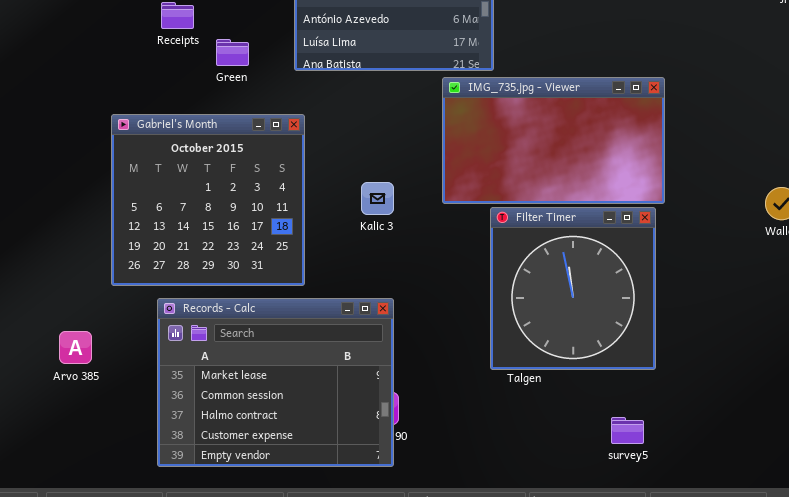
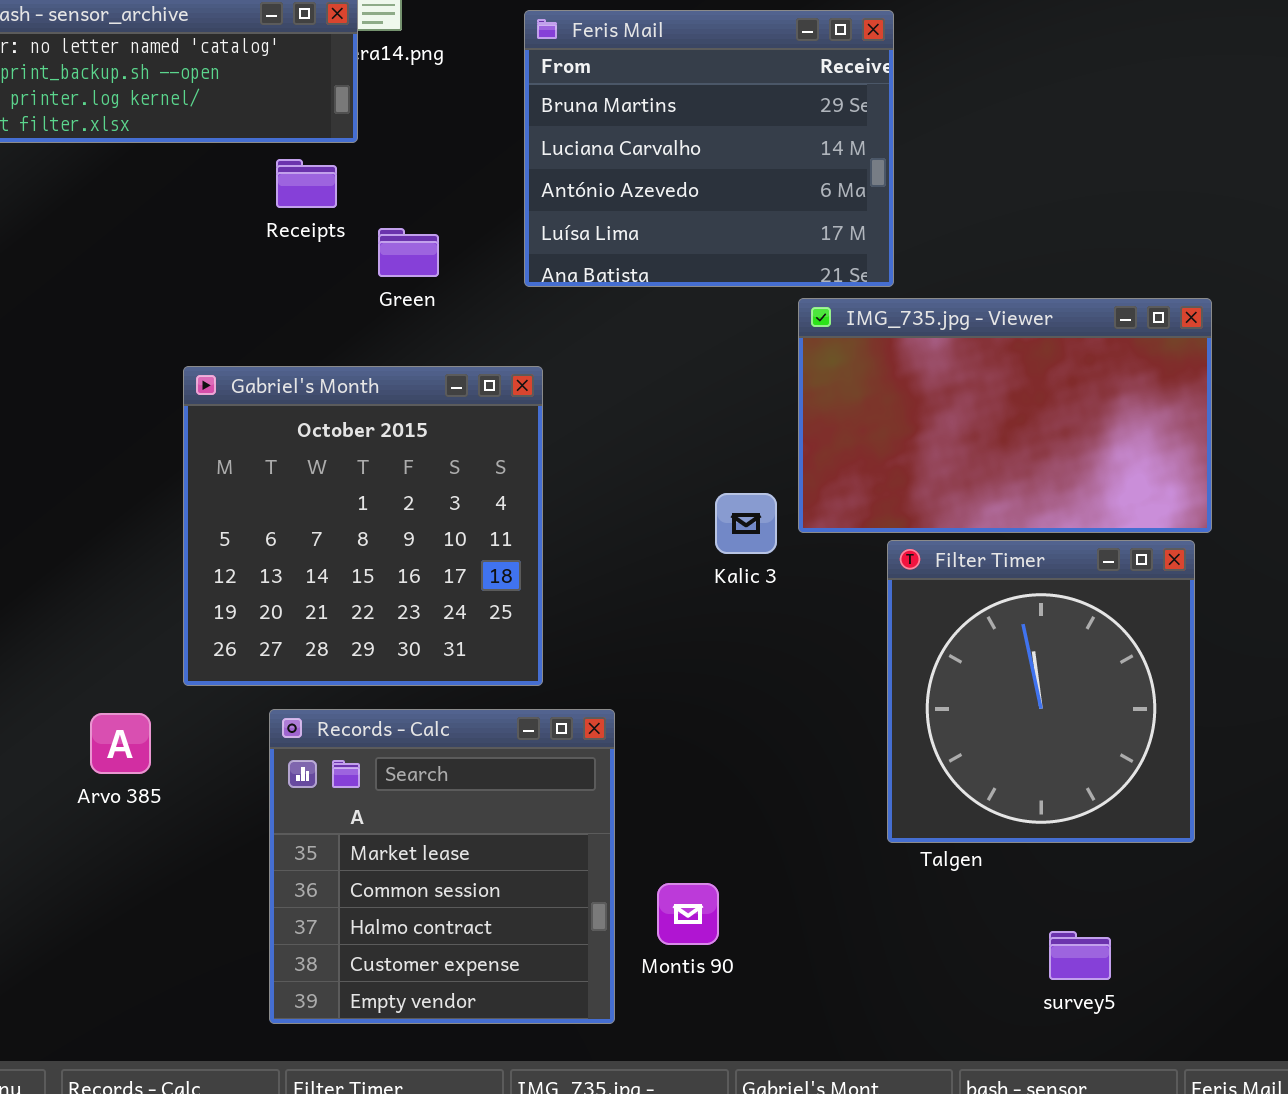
Kalic 3: [361,182,394,215] -> [715,493,777,554], moved
Records - Calc: [157,298,394,467] -> [269,709,615,1024], resized
Arvo 385: [59,331,92,364] -> [90,713,151,774], moved
survey5: [611,417,644,444] -> [1049,931,1111,980], moved

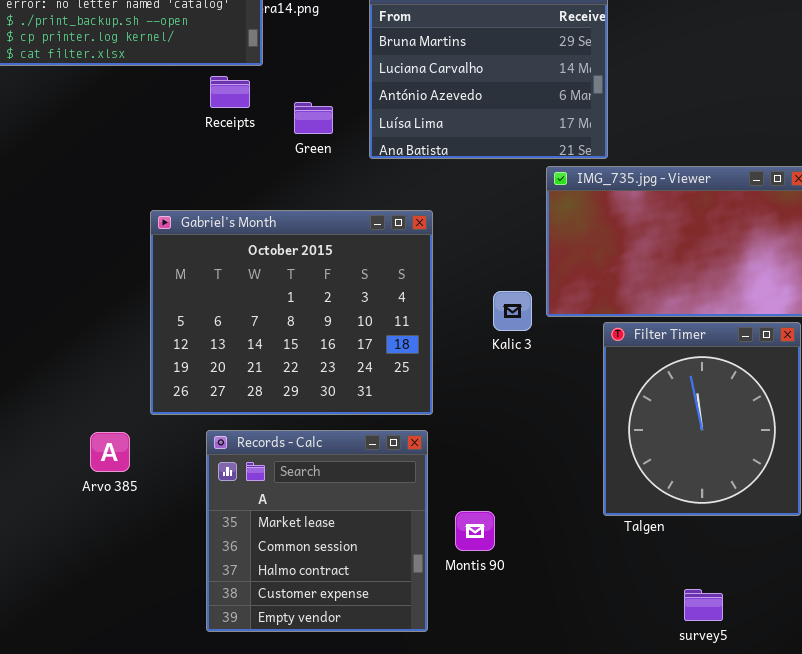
Green: [378,228,439,277] -> [294,102,333,134], moved
Gabriel's Month: [183,366,543,686] -> [150,210,433,415], resized
Montis 90: [657,883,719,945] -> [455,511,495,551], moved
survey5: [1049,931,1111,980] -> [684,589,723,621], moved

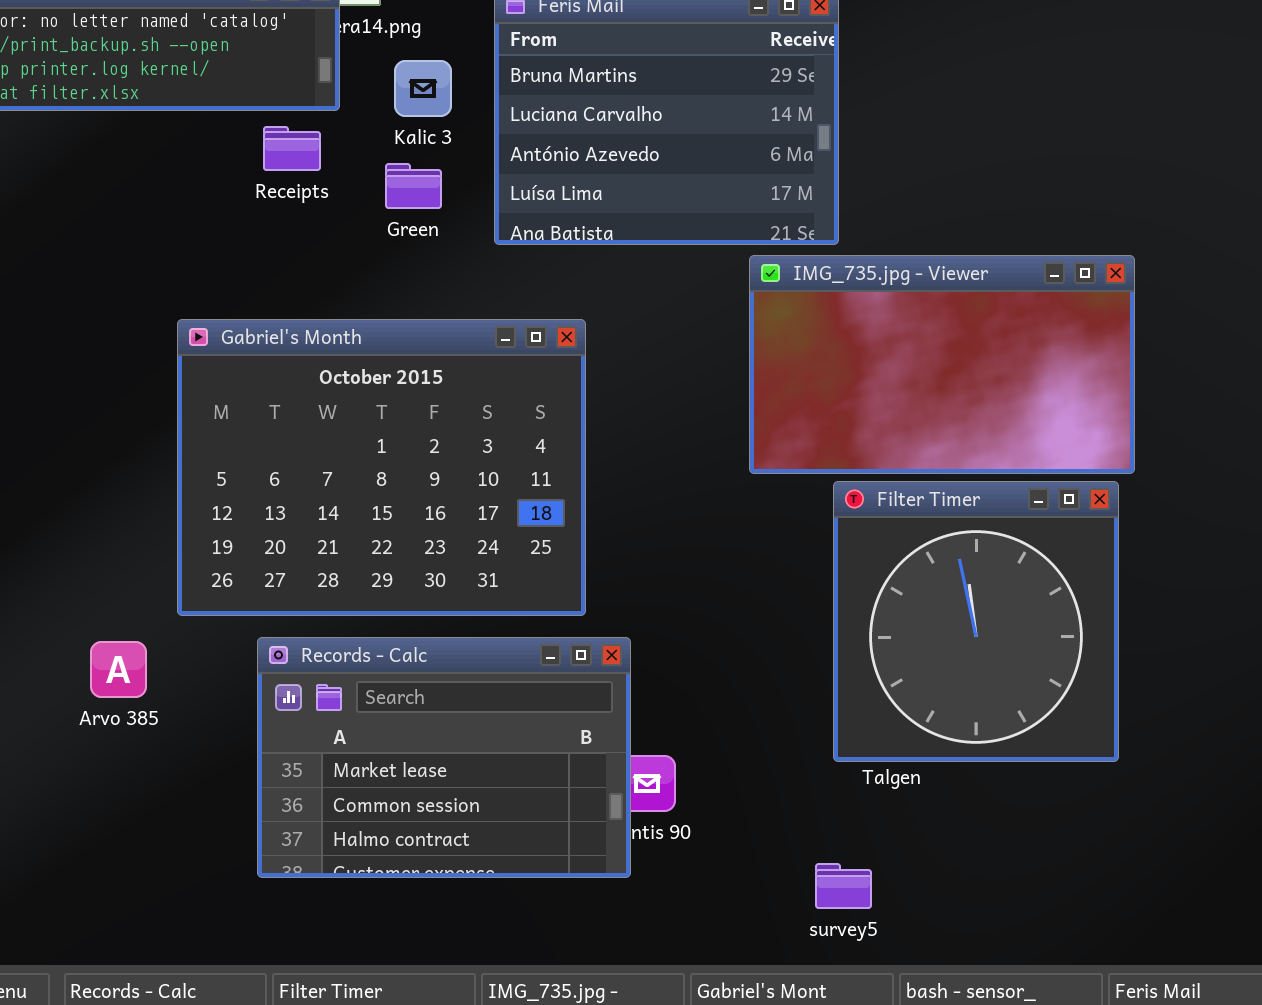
Kalic 3: [493,291,532,331] -> [394,60,452,117], moved
Records - Calc: [206,430,428,632] -> [257,637,631,878], resized
survey5: [684,589,723,621] -> [815,863,872,909], moved

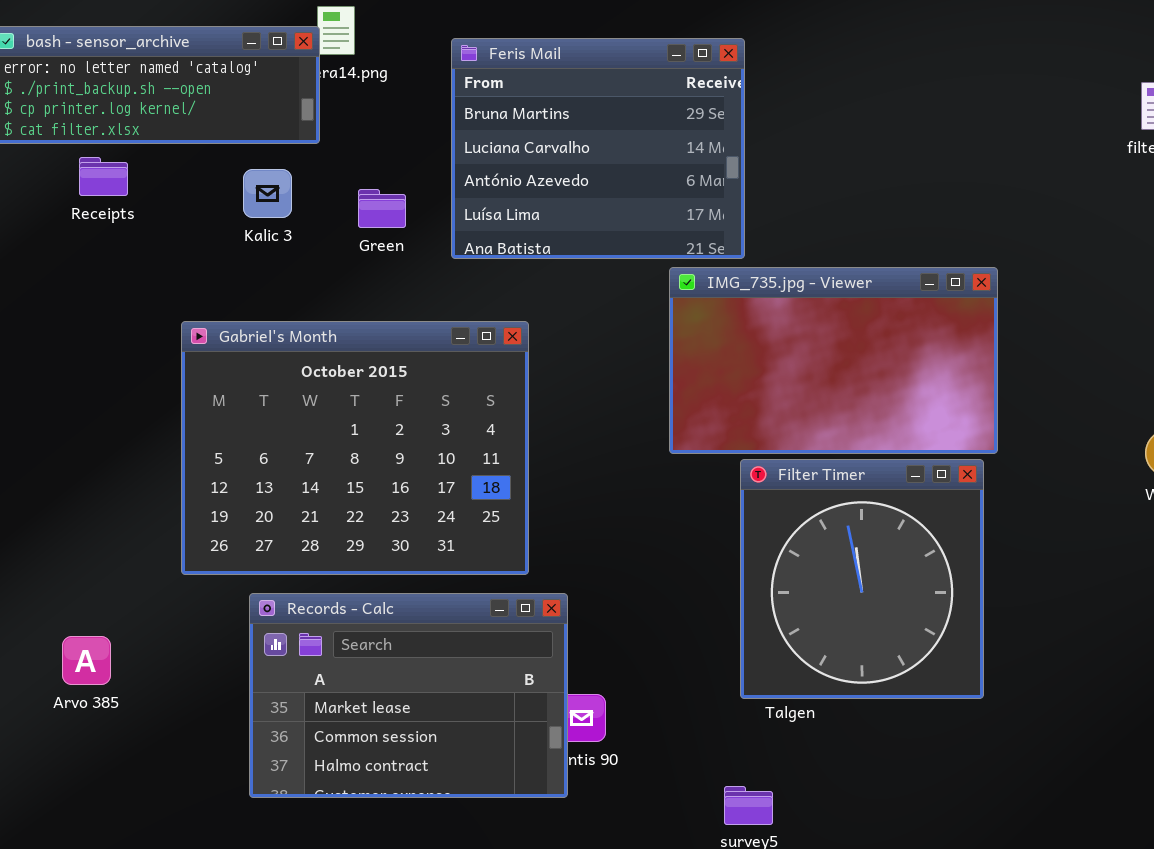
Kalic 3: [394,60,452,117] -> [243,169,292,218], moved
Receipts: [263,126,321,171] -> [79,157,128,196], moved
Arvo 385: [90,641,147,698] -> [62,636,111,685], moved

